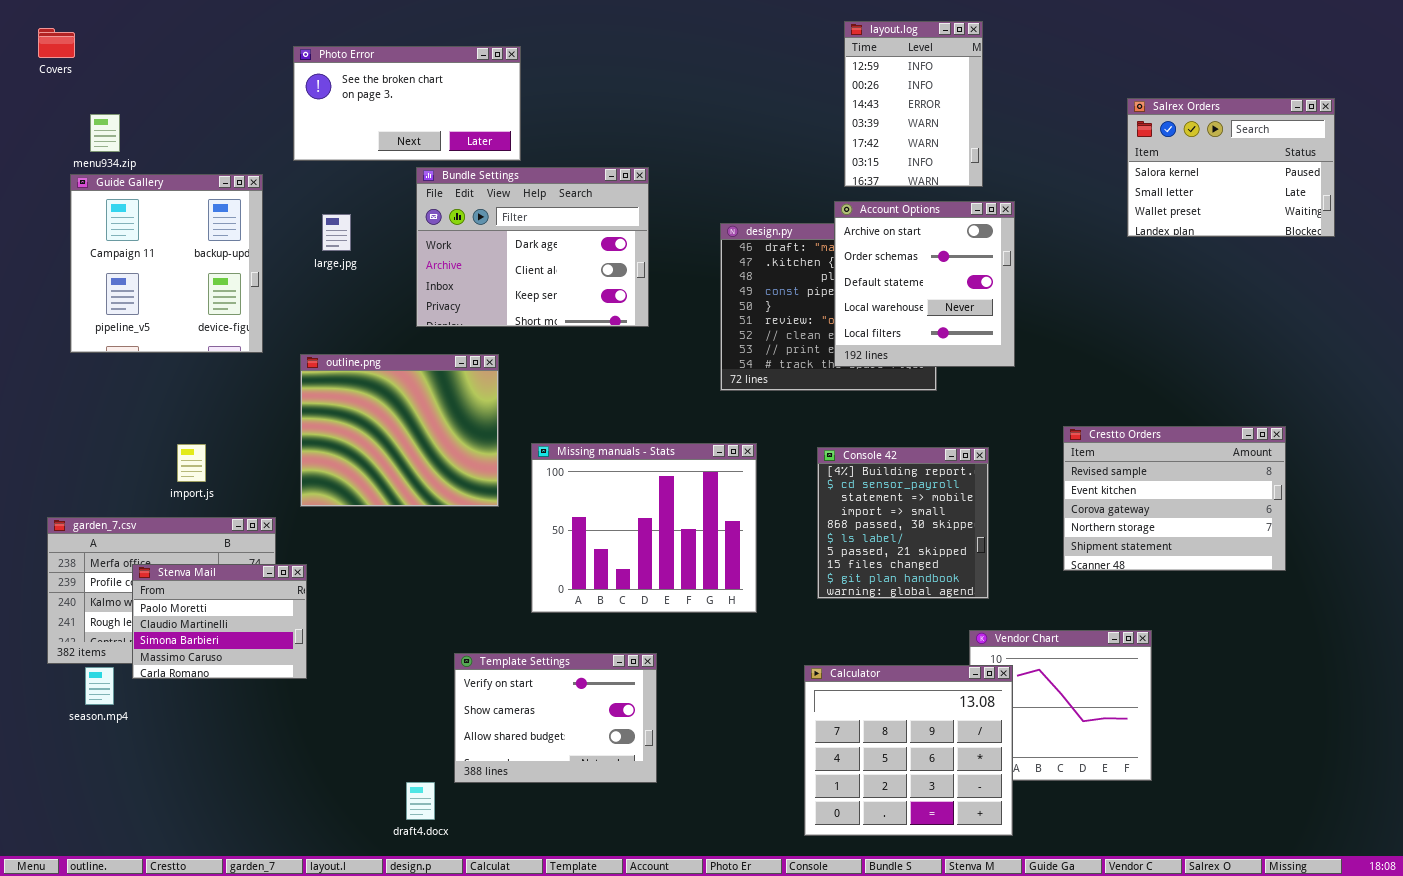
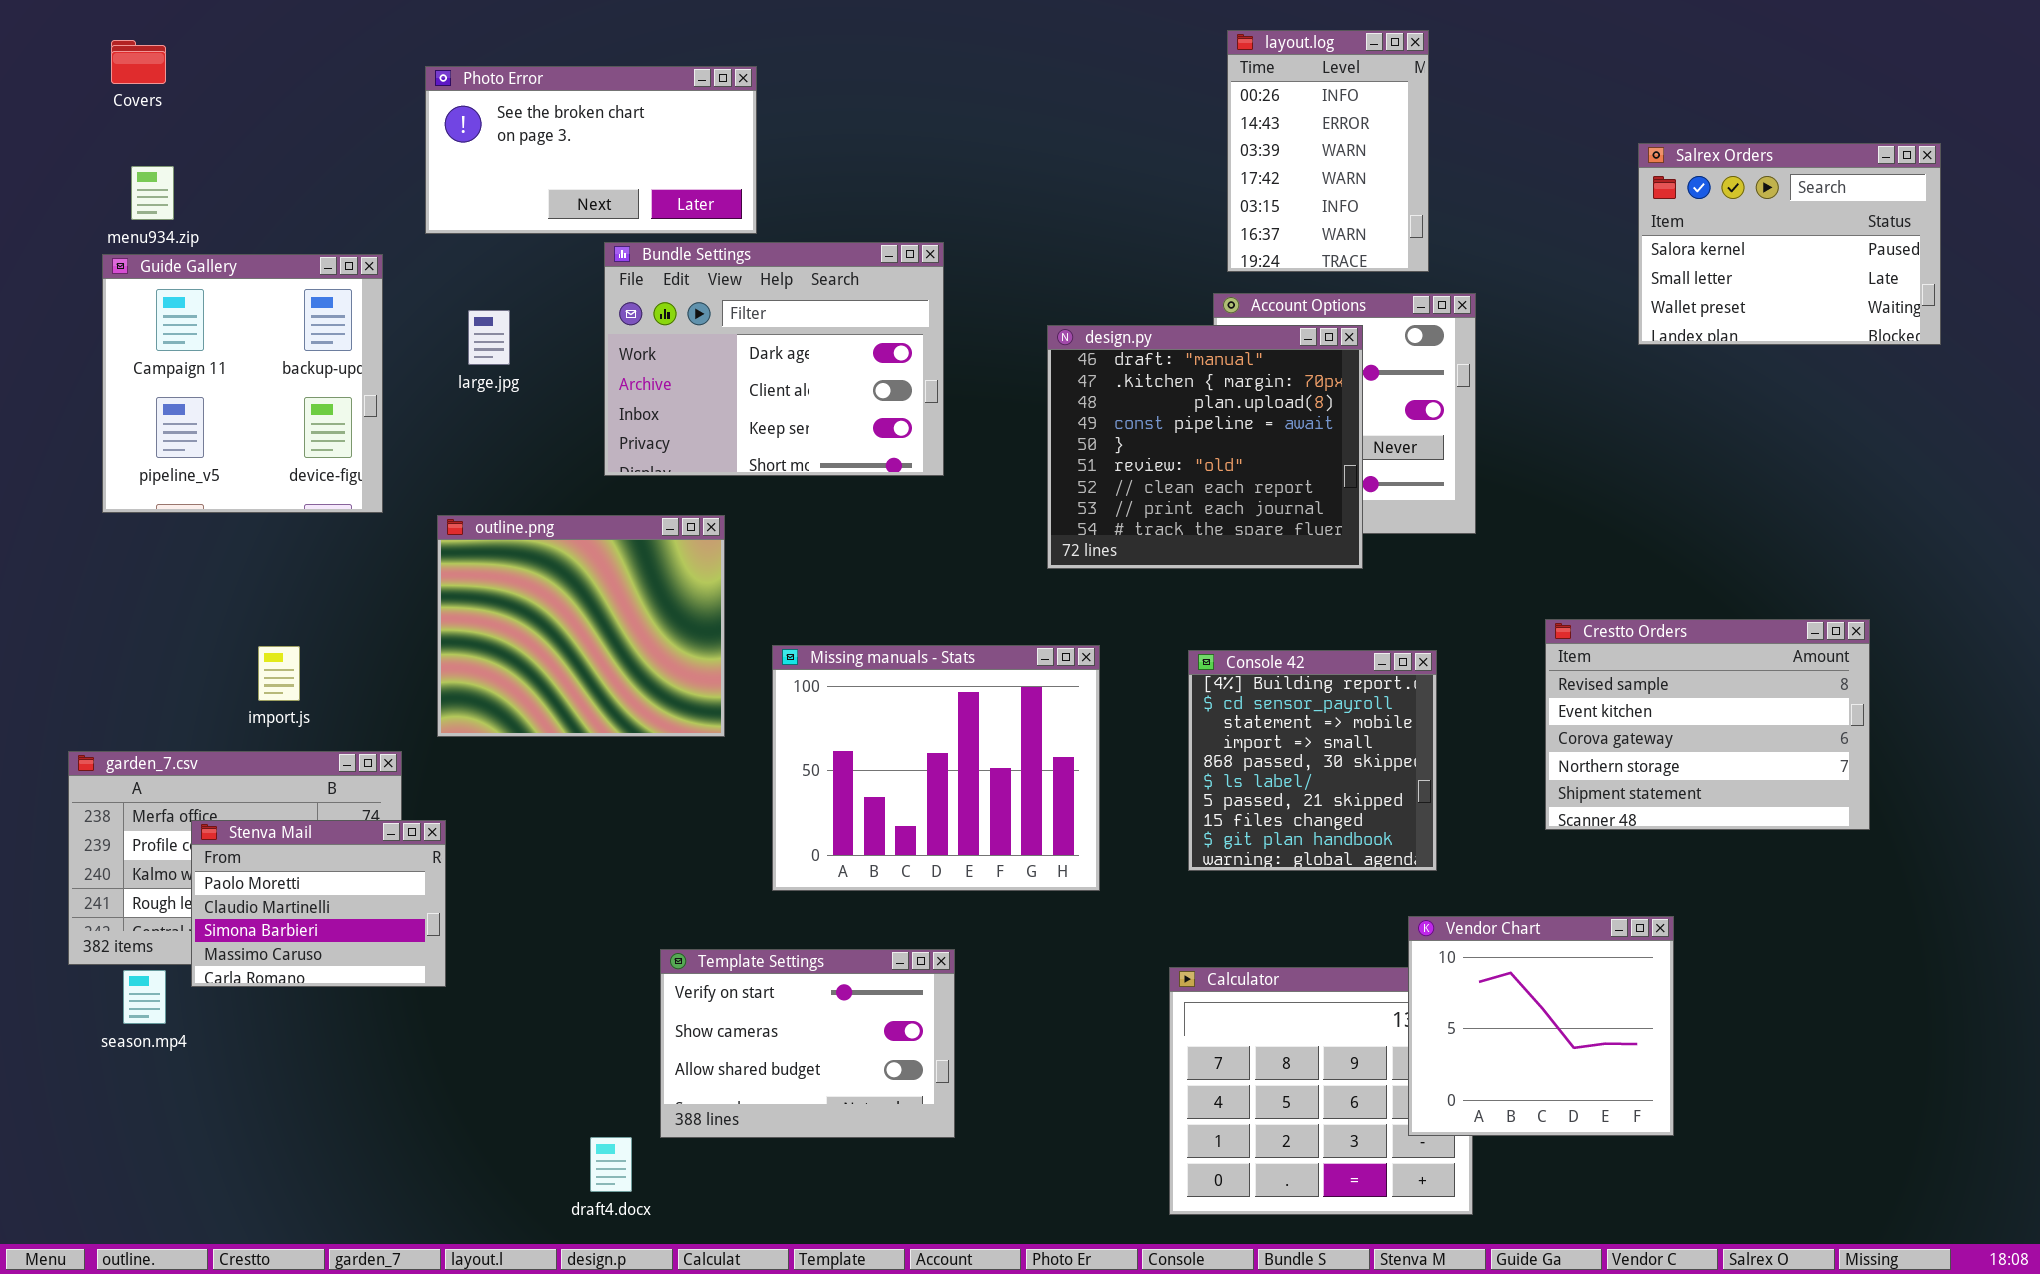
layout.log: [844,21,983,187] -> [1227,30,1429,272], scrolled down 1 row
Covers: [38,28,75,58] -> [111,40,166,84], moved
design.py: [720,223,937,391] -> [1047,325,1363,569], raised
Vendor Chart: [969,630,1152,781] -> [1408,916,1674,1136], raised

